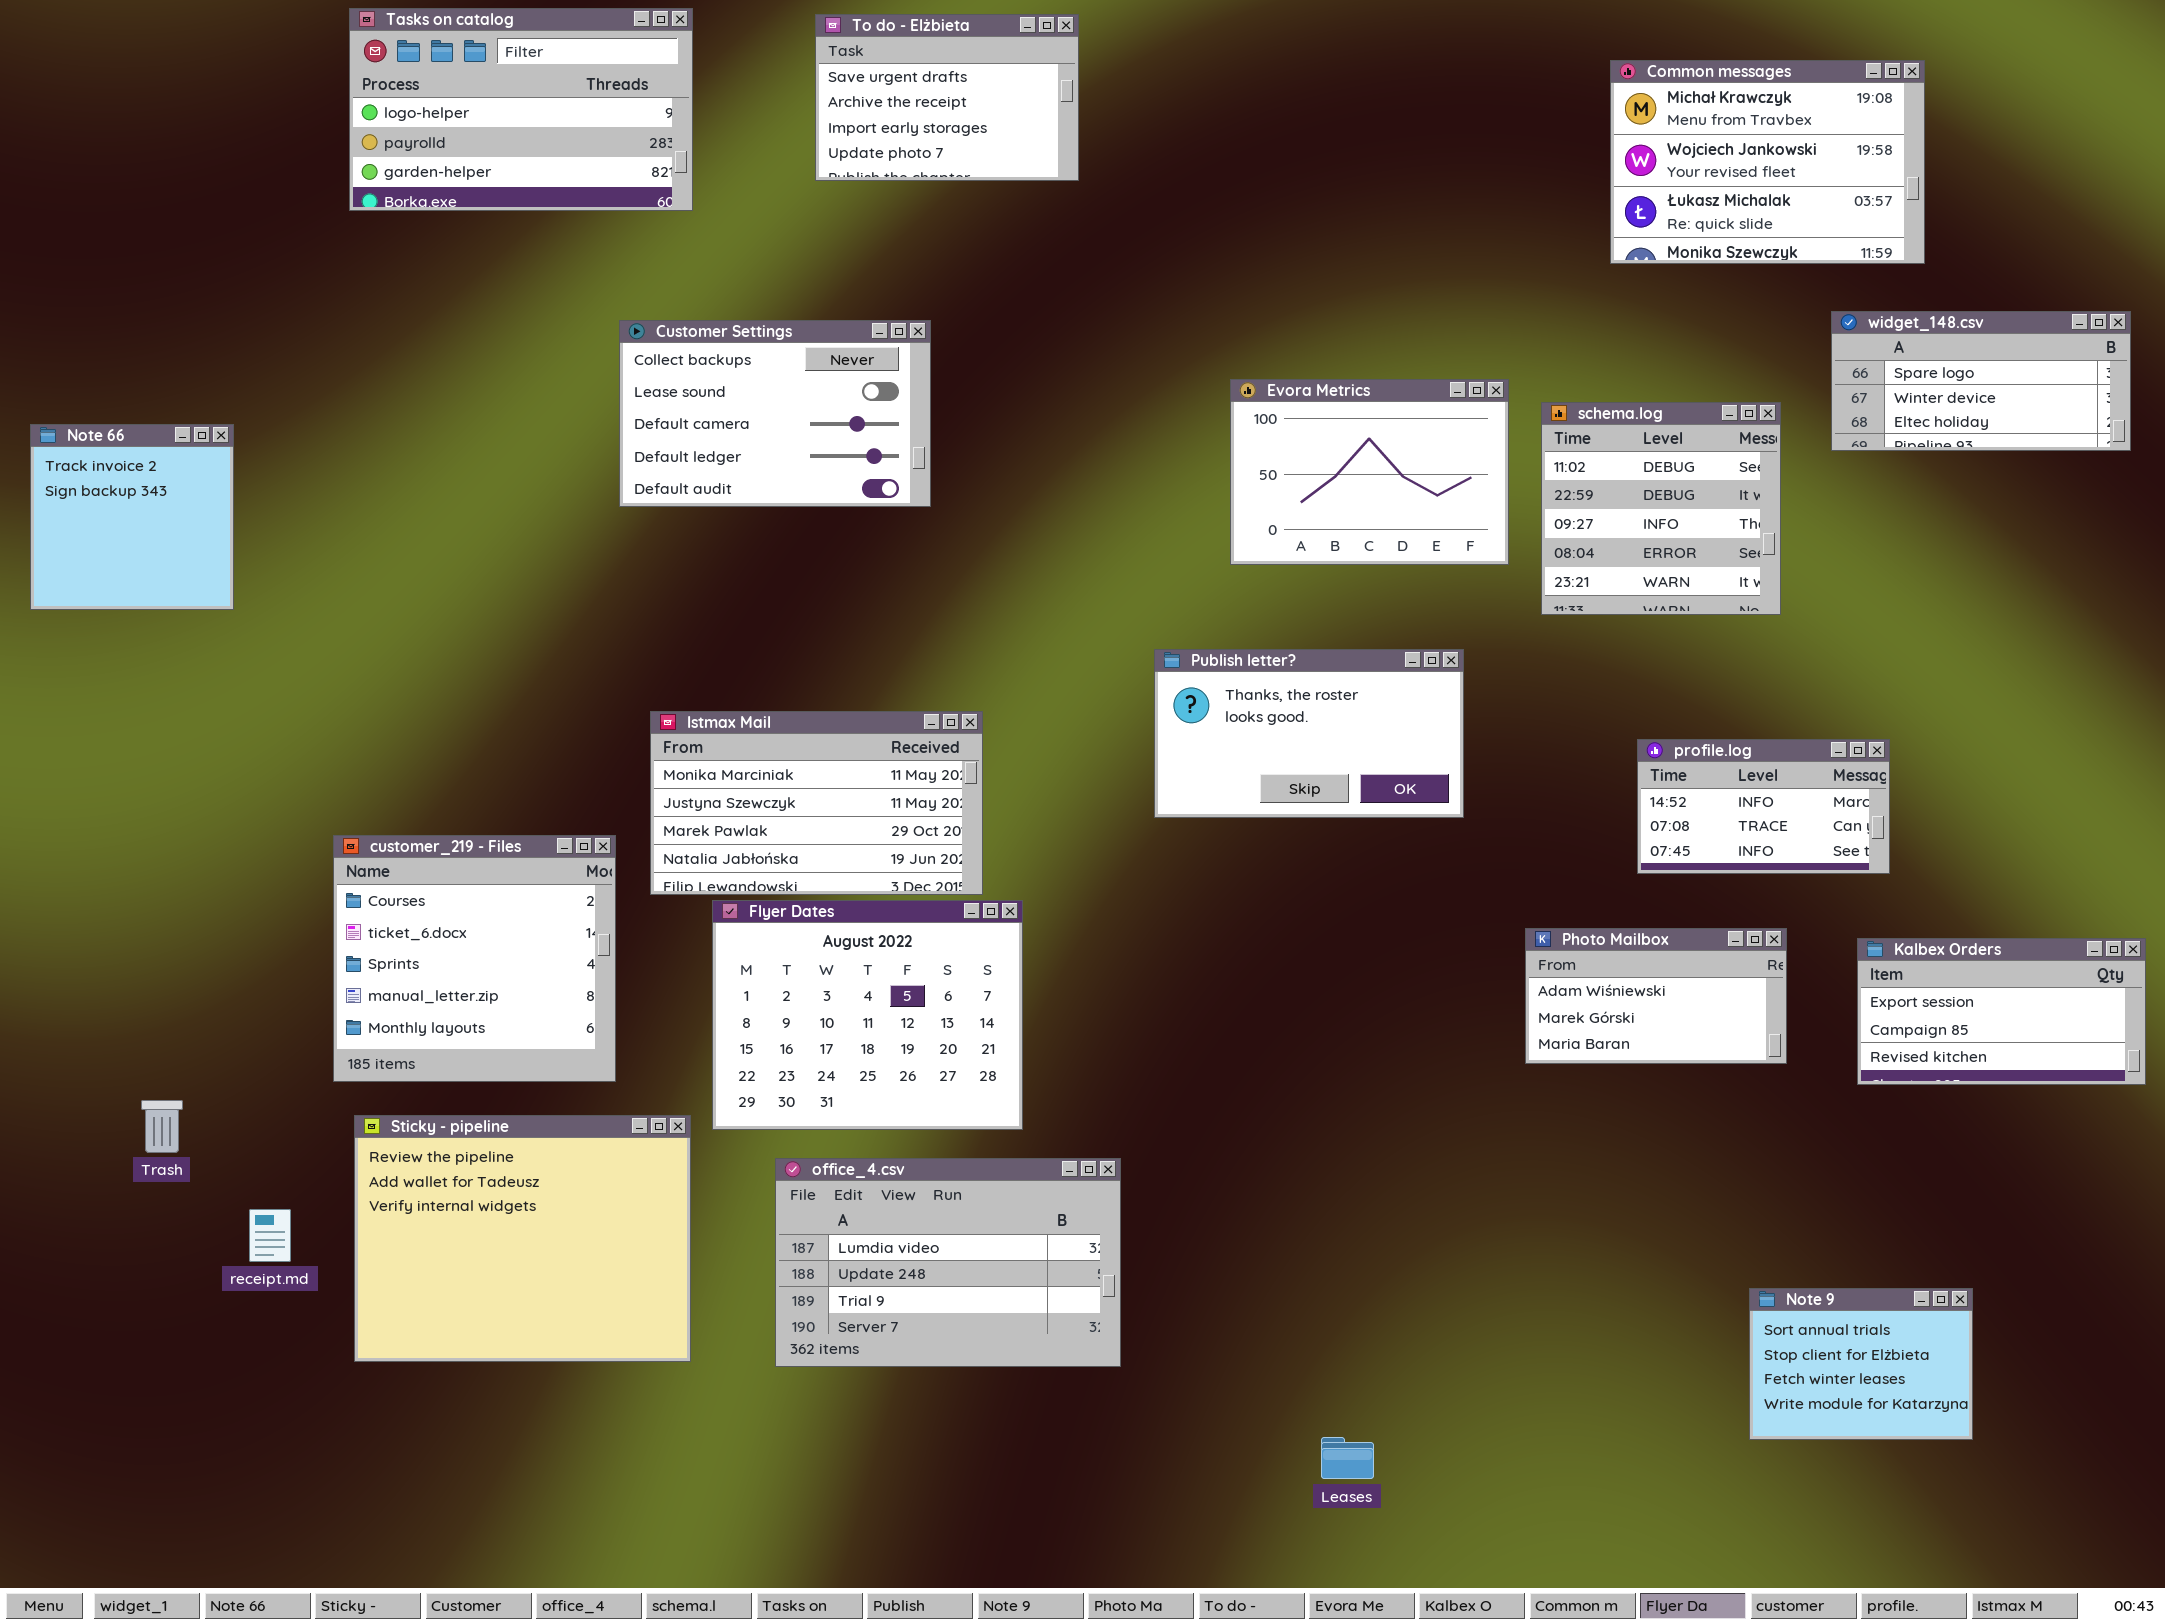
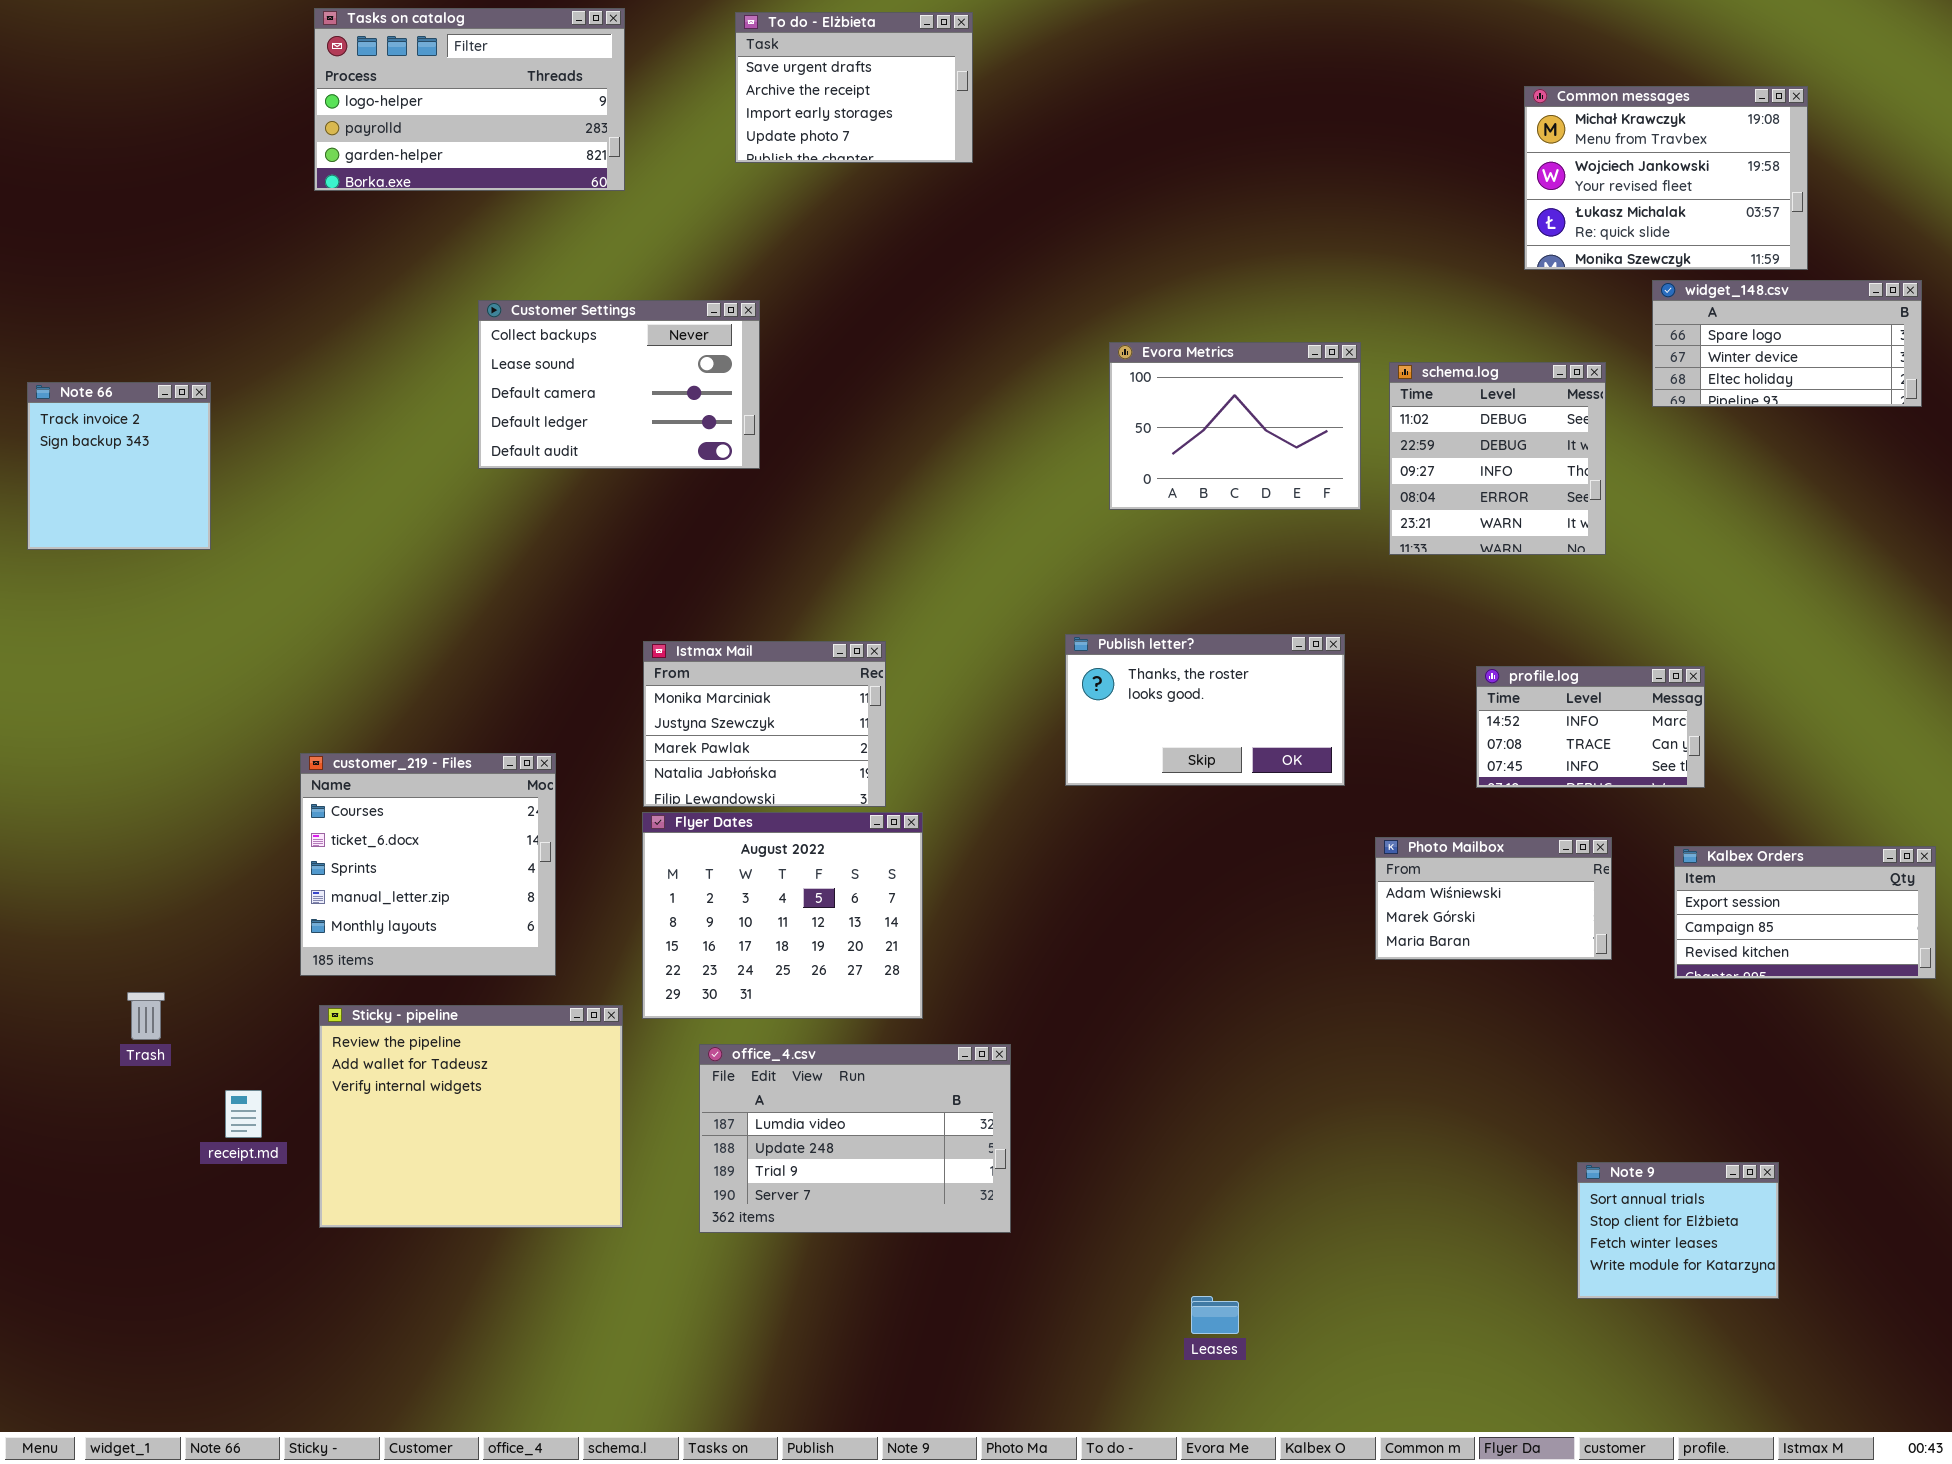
Common messages: [1610,60,1925,264] -> [1524,86,1808,270], moved
Customer Settings: [619,320,931,507] -> [478,300,760,469], moved
Publish letter?: [1154,649,1464,818] -> [1065,634,1345,786], moved
Istmax Mail: [650,711,983,895] -> [643,641,886,807], resized

